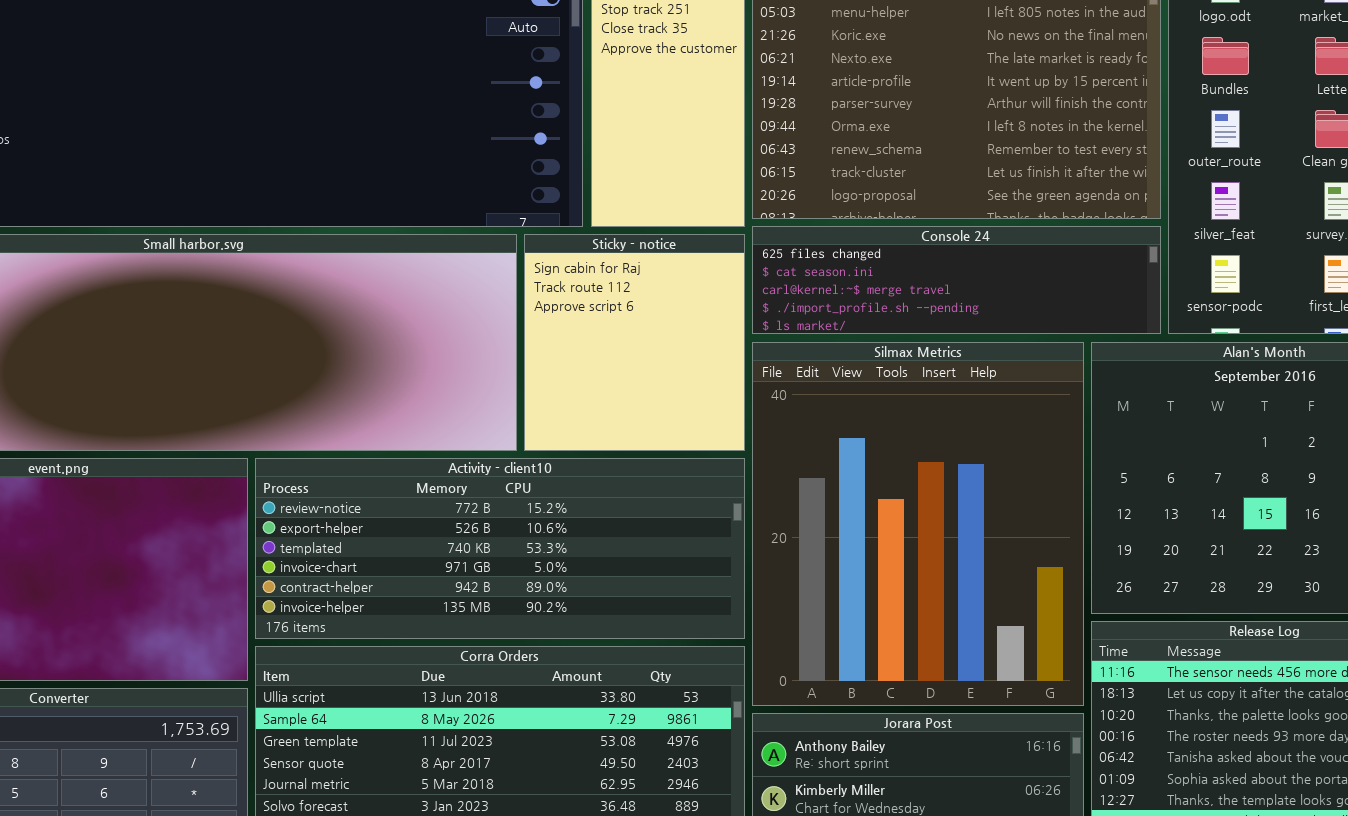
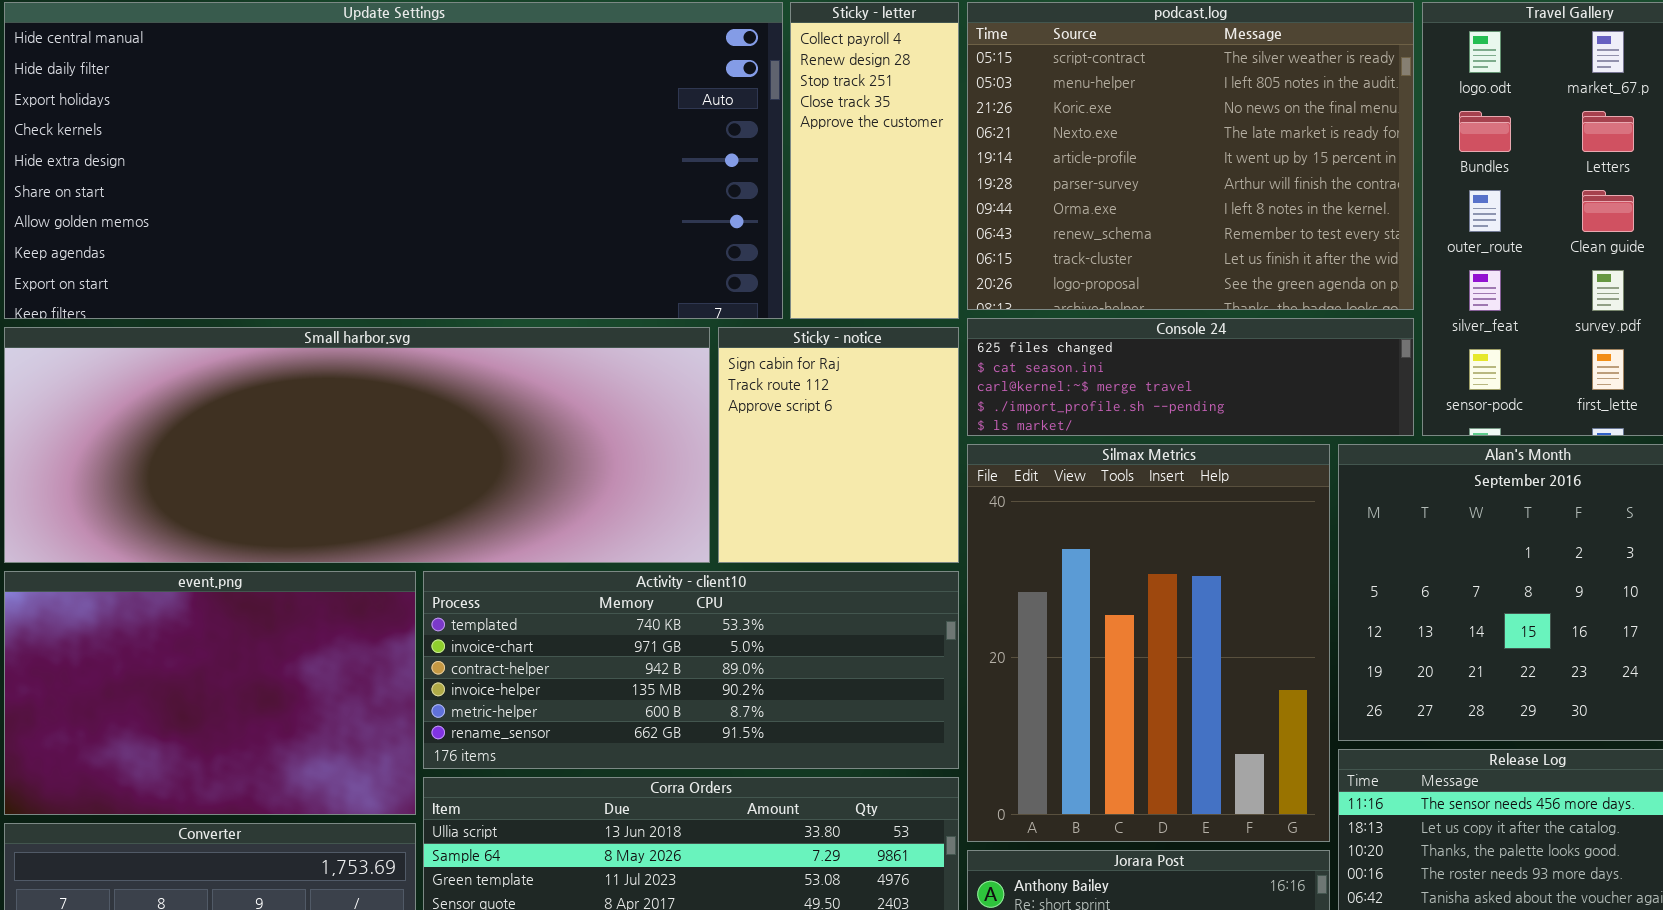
Activity - client10: [255,458,745,639] -> [423,571,959,769], scrolled down 2 rows

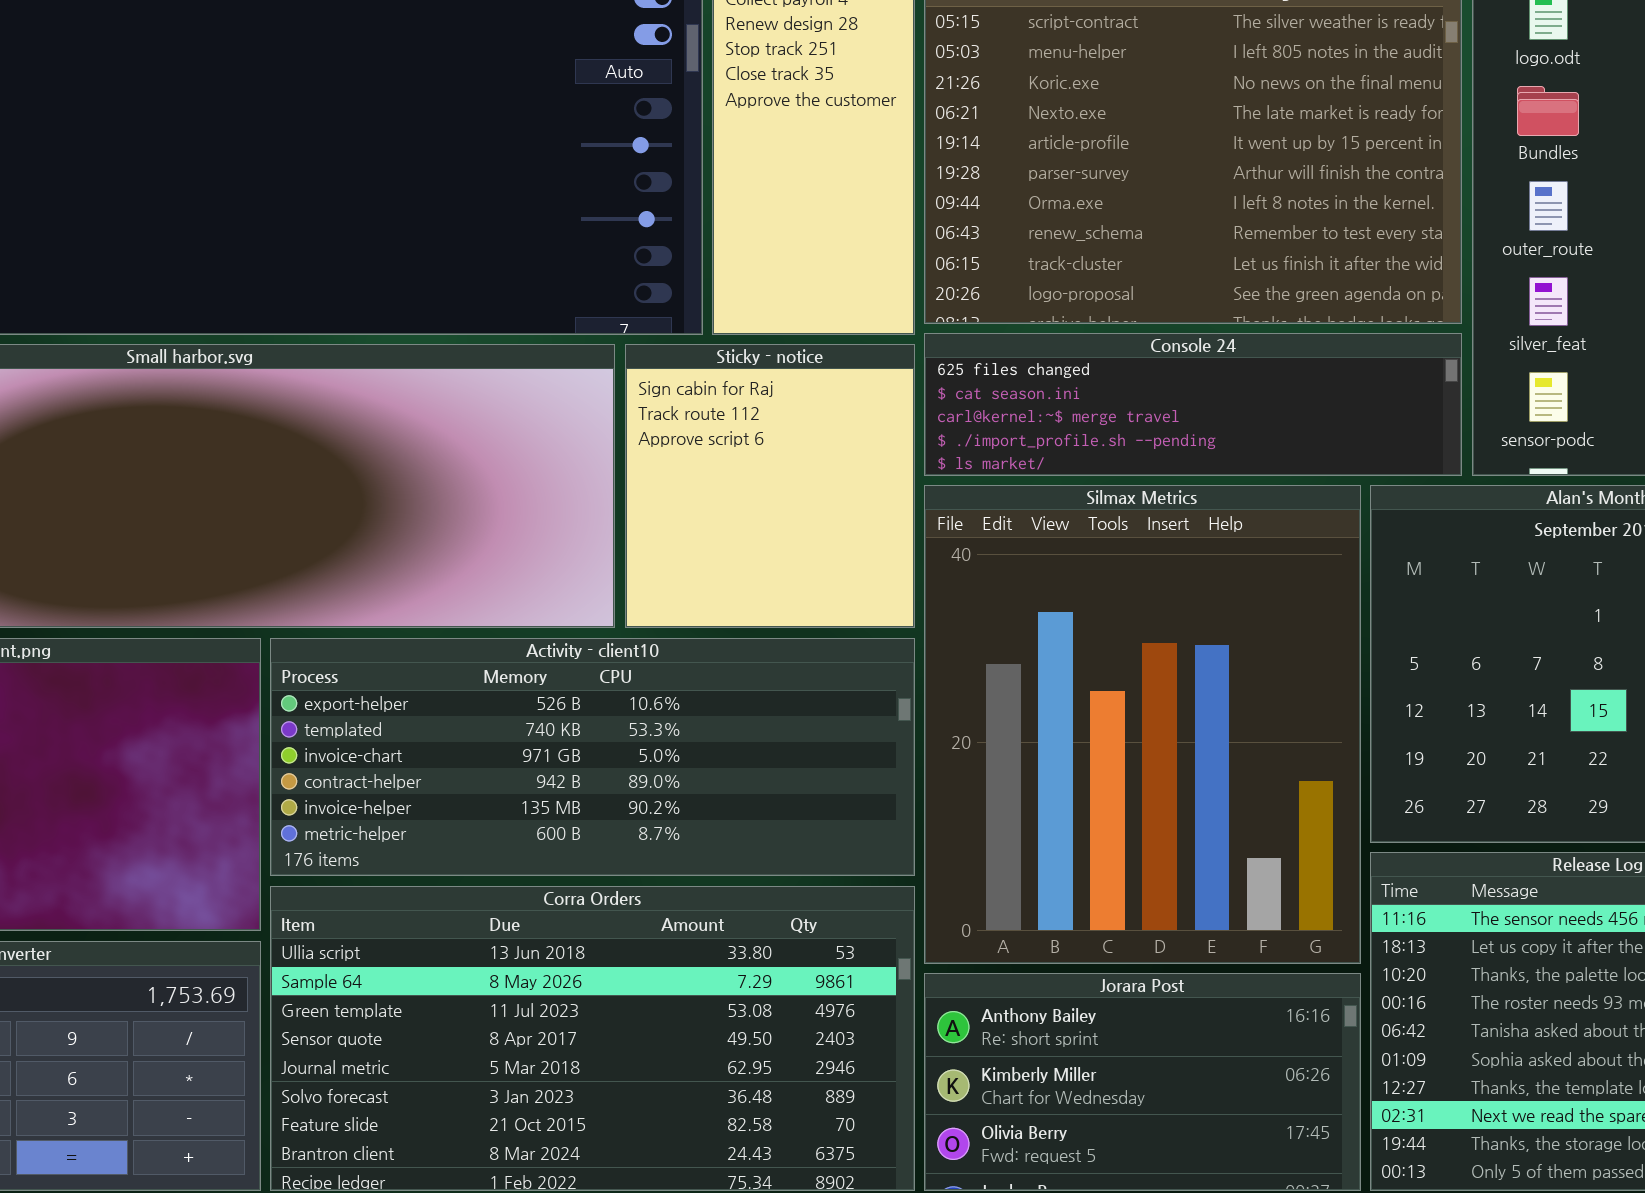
Activity - client10: [423,571,959,769] -> [270,638,915,876], scrolled up 1 row

